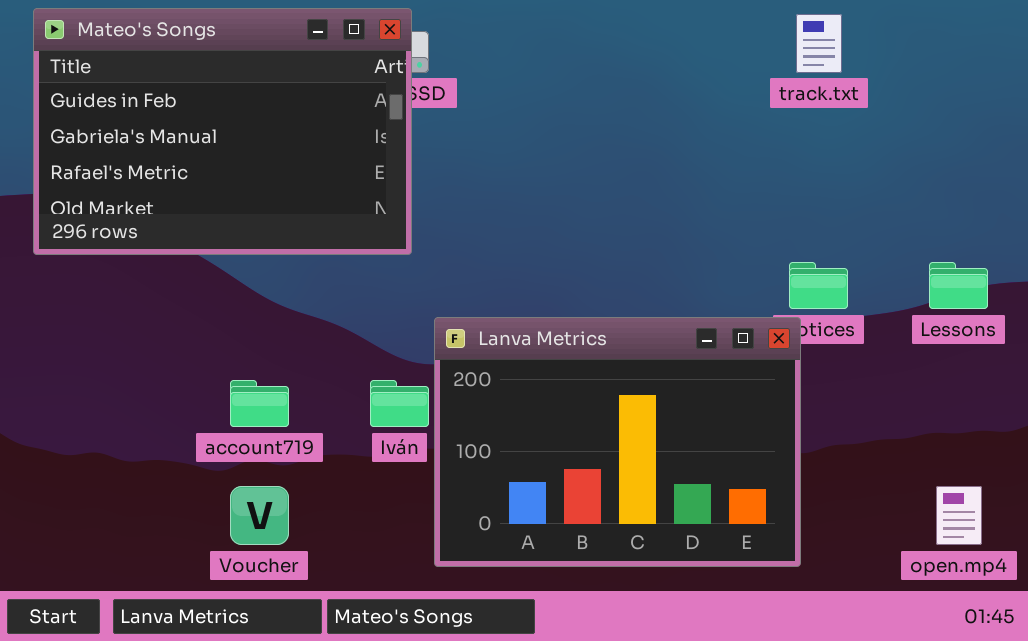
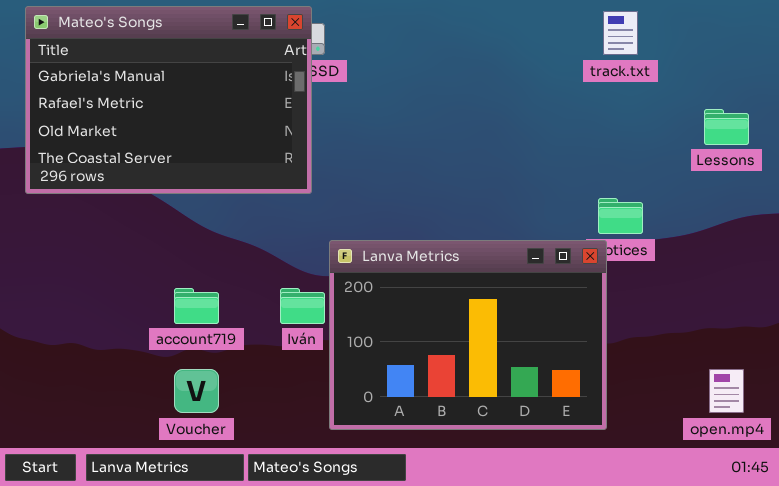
Mateo's Songs: [33,8,412,255] -> [25,6,312,194], scrolled down 1 row
Lessons: [929,262,988,309] -> [704,109,749,145], moved

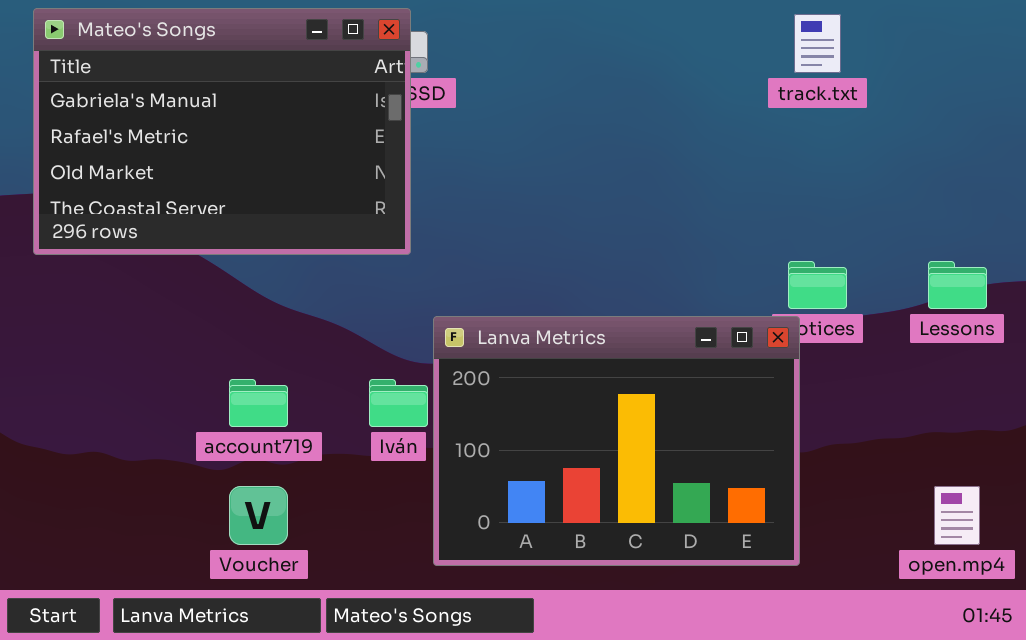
Lessons: [704,109,749,145] -> [928,261,987,309], moved

